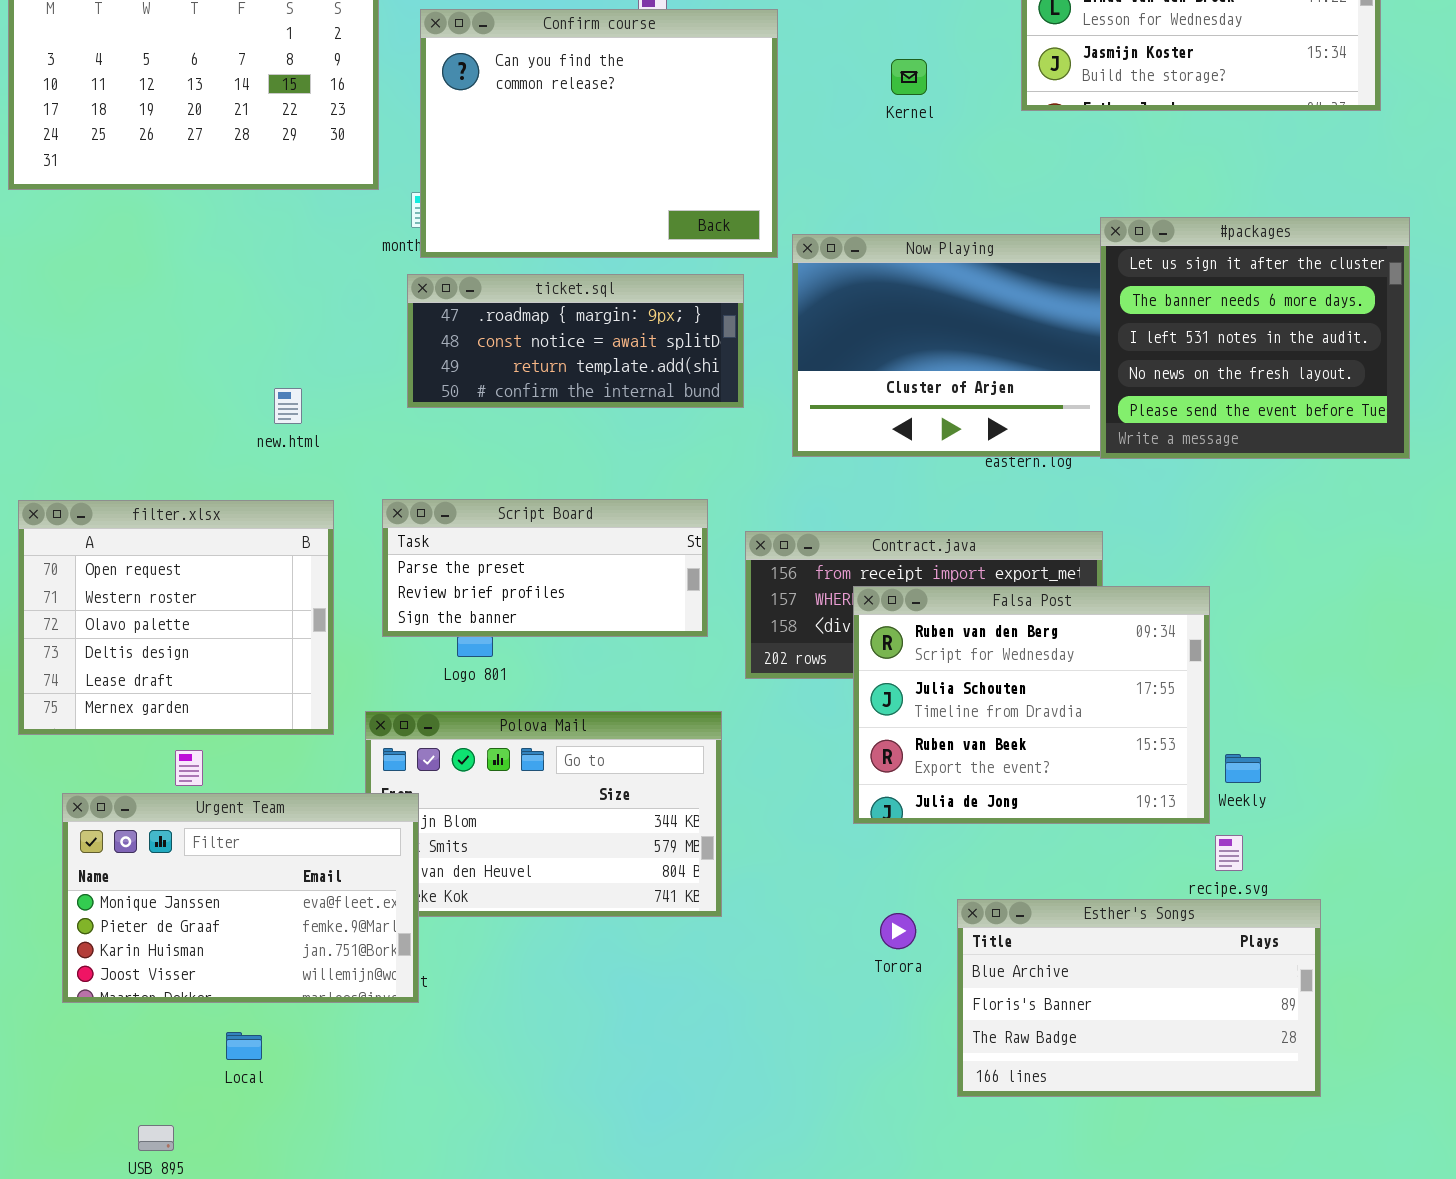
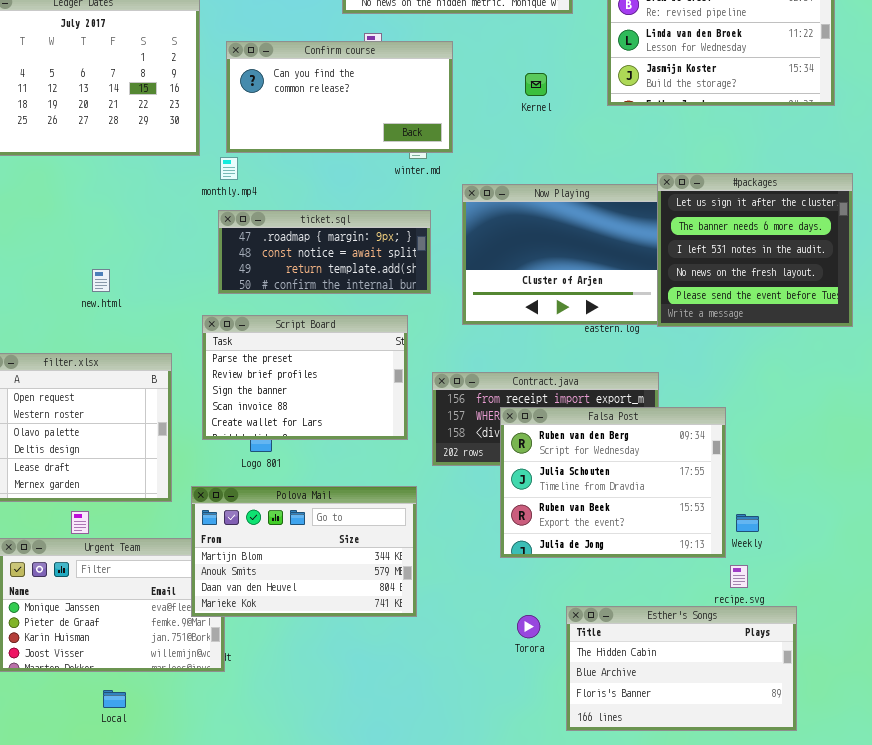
Confirm course: [420,9,778,258] -> [226,41,453,153], resized
new.html: [274,388,302,424] -> [92,269,110,292], moved
Script Board: [382,499,708,637] -> [202,315,408,440], resized
Polova Mail: [365,711,722,917] -> [191,486,417,617], raised
Esther's Songs: [957,899,1321,1097] -> [566,606,797,731], scrolled up 1 row

